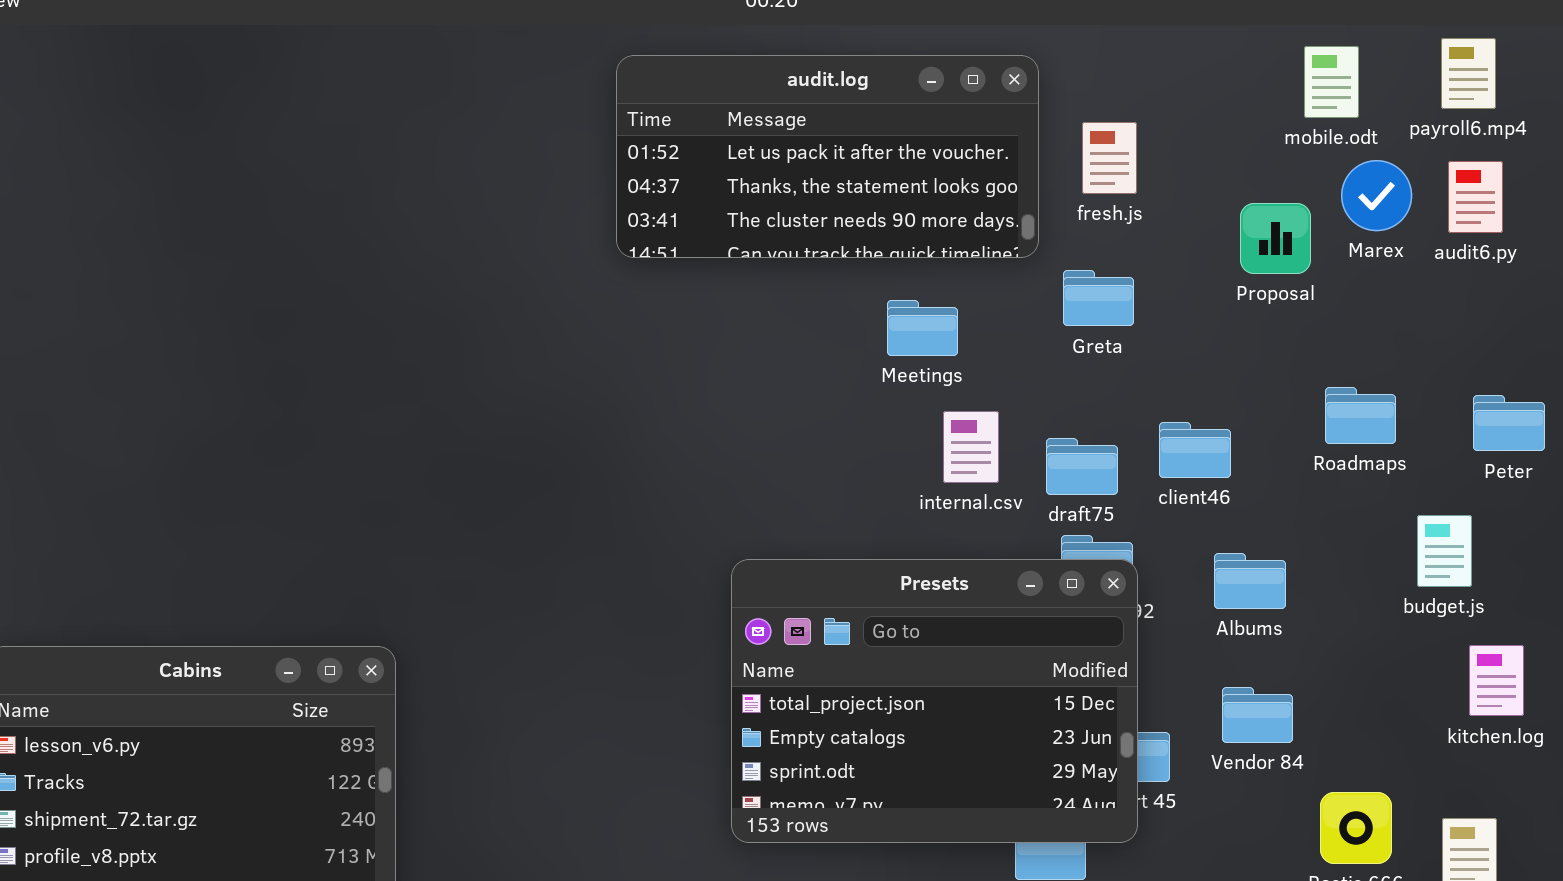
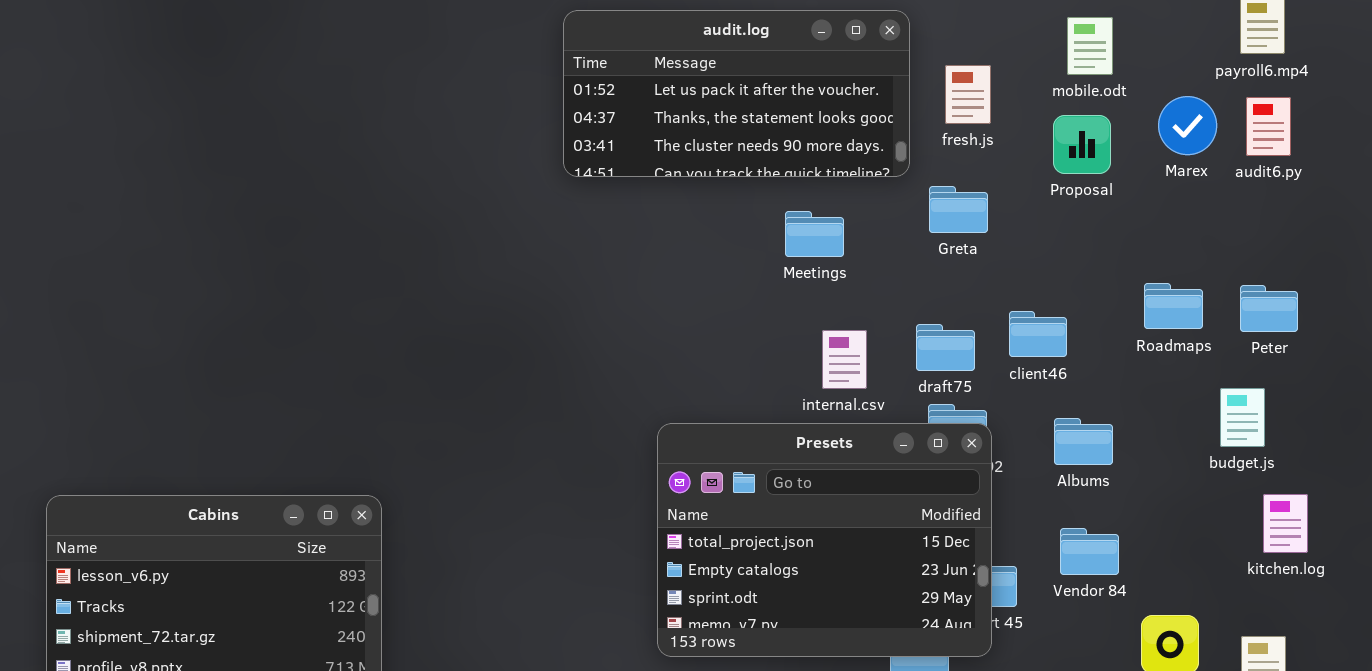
mobile.odt: [1304,46,1359,118] -> [1067,17,1113,75], moved
Proposal: [1240,203,1311,274] -> [1053,115,1111,174], moved
Peter: [1473,395,1545,451] -> [1240,285,1298,332], moved
internal.csv: [943,411,999,483] -> [822,330,867,389], moved

